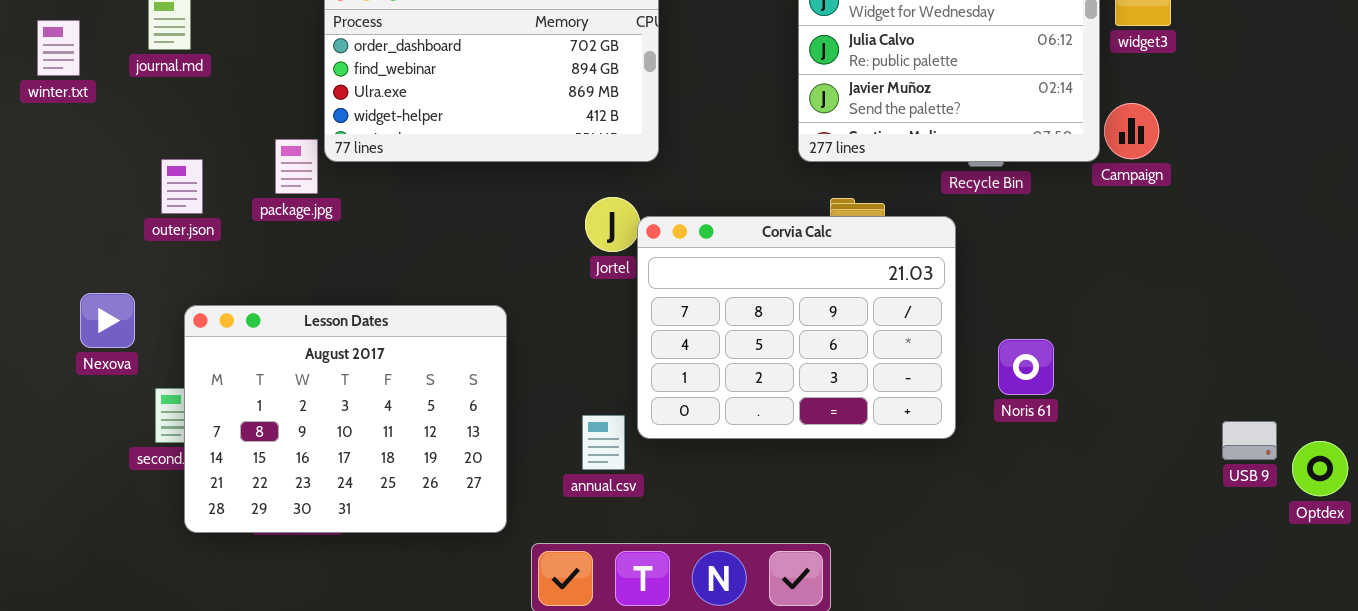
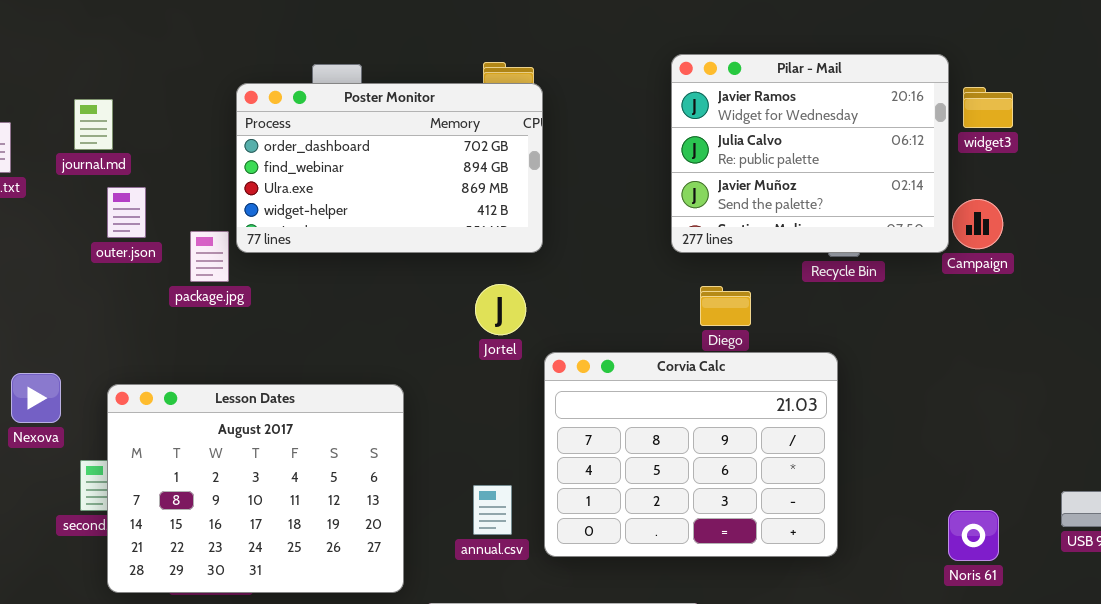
outer.json: [161,159,203,214] -> [107,187,146,238], moved
Corvia Calc: [637,216,956,439] -> [544,352,838,557], moved
Noris 61: [998,339,1054,395] -> [948,510,999,561], moved

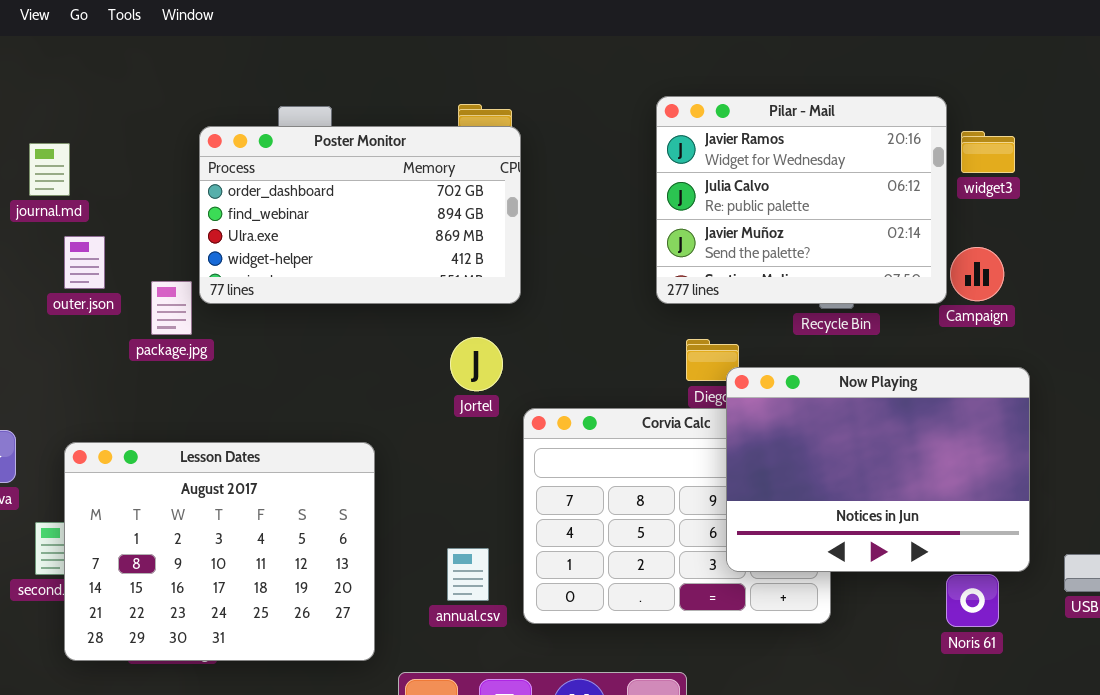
Now Playing: none -> [726,367,1030,572], opened

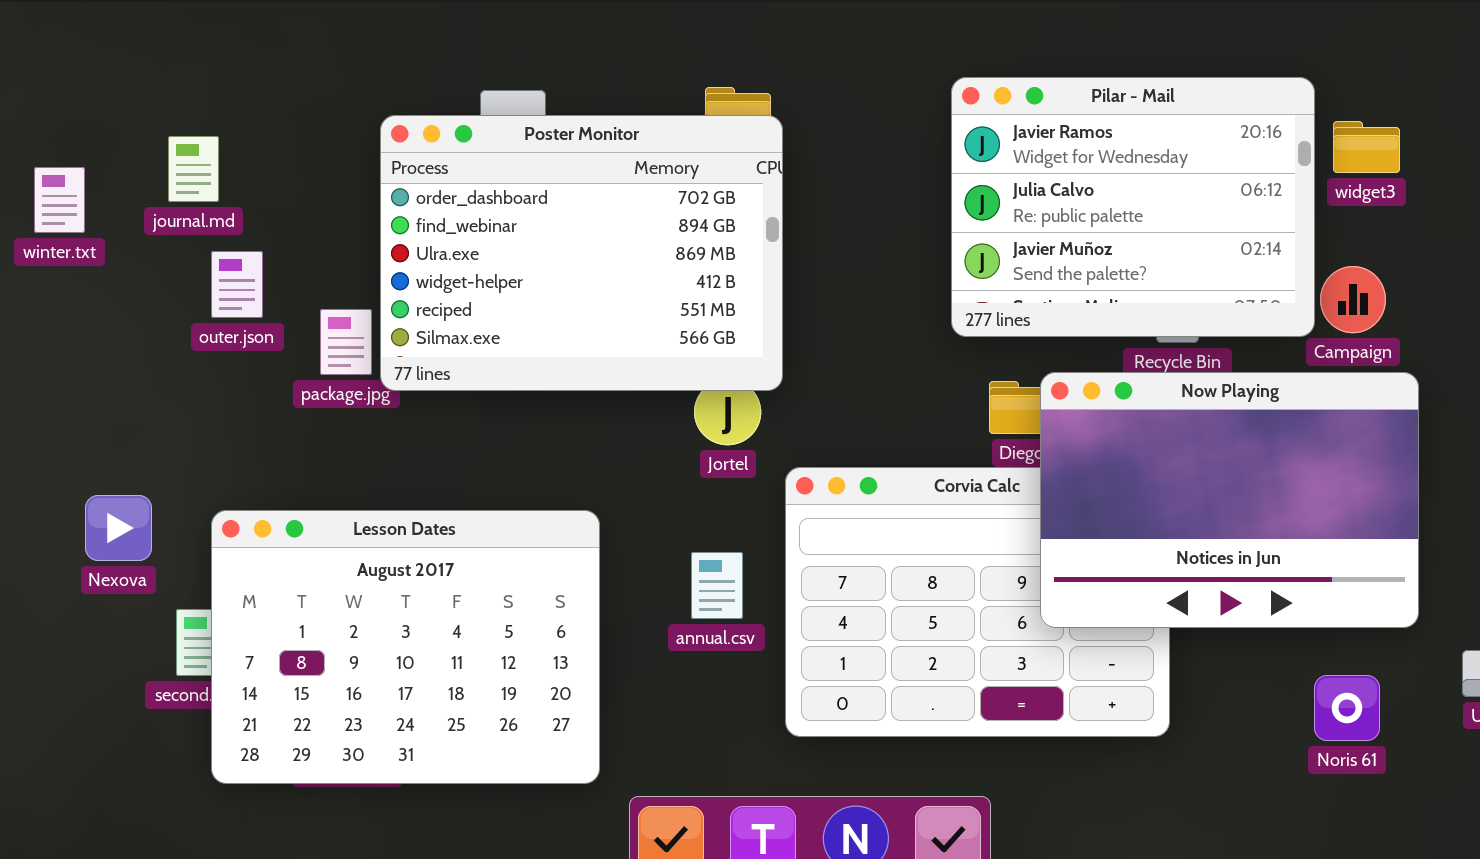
Poster Monitor: [199,126,521,304] -> [380,115,783,391], resized
Now Playing: [726,367,1030,572] -> [1040,372,1419,628], moved
annual.csv: [447,548,489,601] -> [691,552,743,619], moved

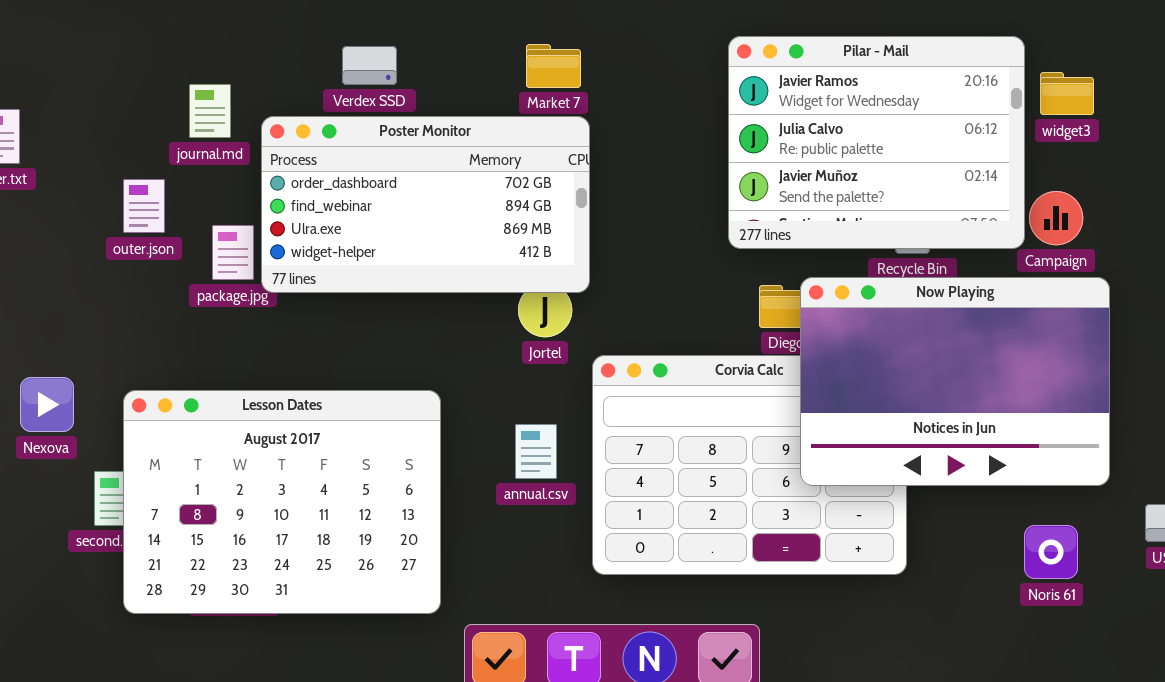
Poster Monitor: [380,115,783,391] -> [261,116,590,293], resized
journal.md: [168,136,219,202] -> [189,84,231,138], moved

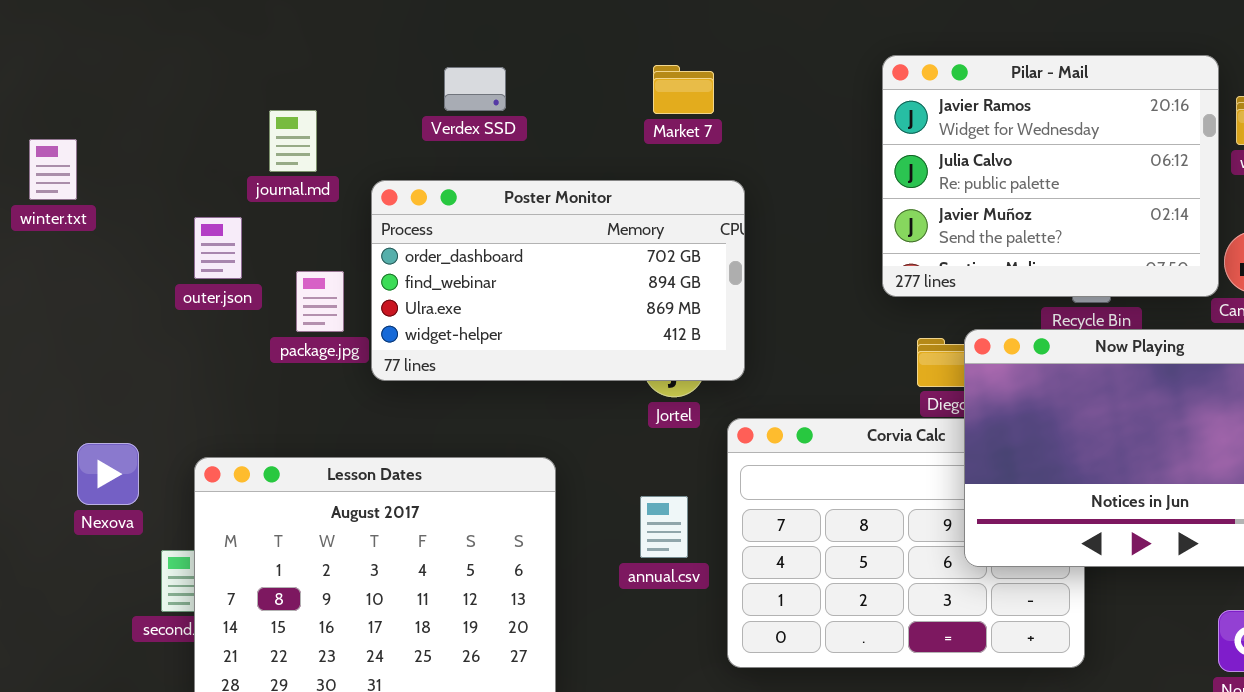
Poster Monitor: [261,116,590,293] -> [371,180,745,381], moved

